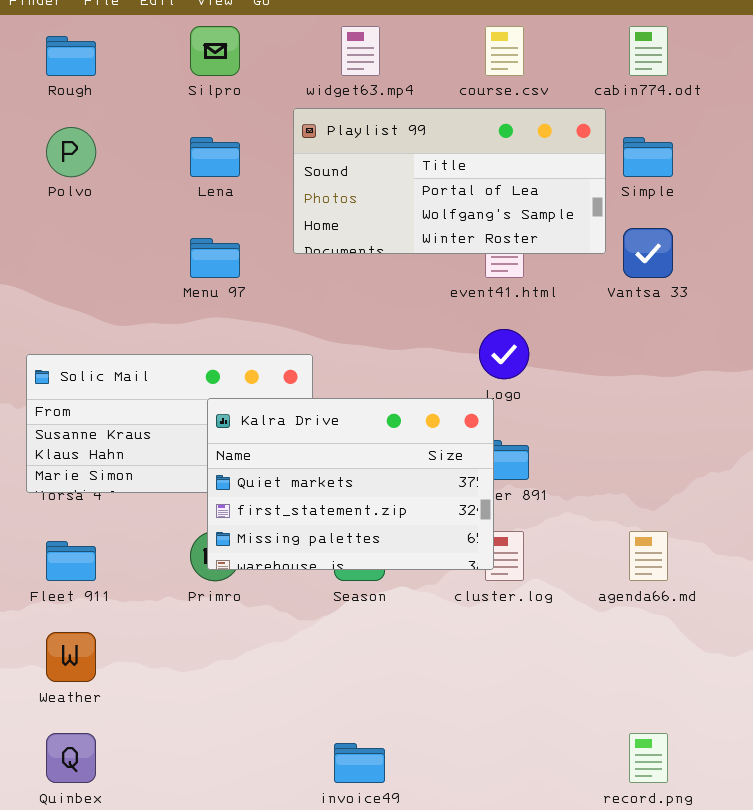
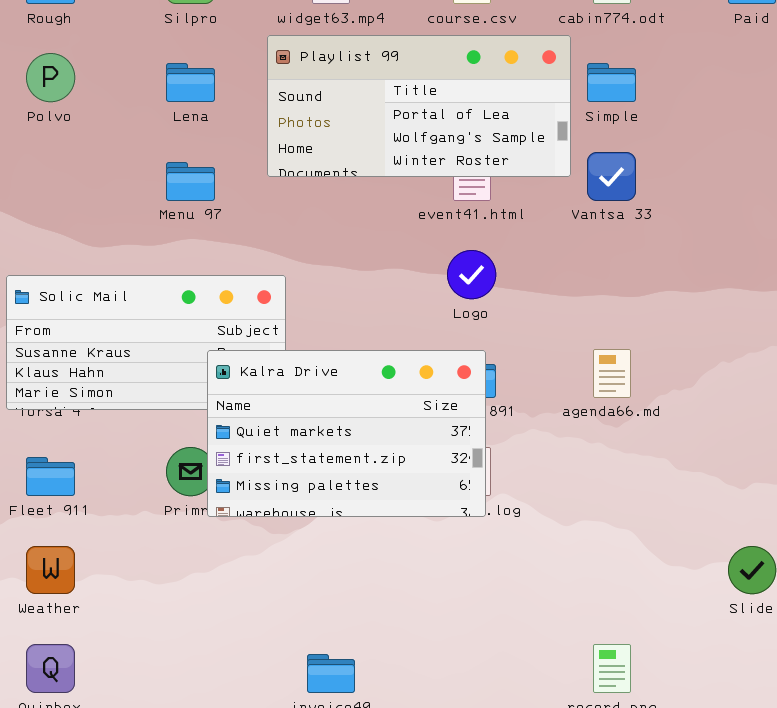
Kalra Drive: [207,398,494,570] -> [207,350,486,517], moved
agenda66.md: [629,531,668,581] -> [593,349,631,398], moved

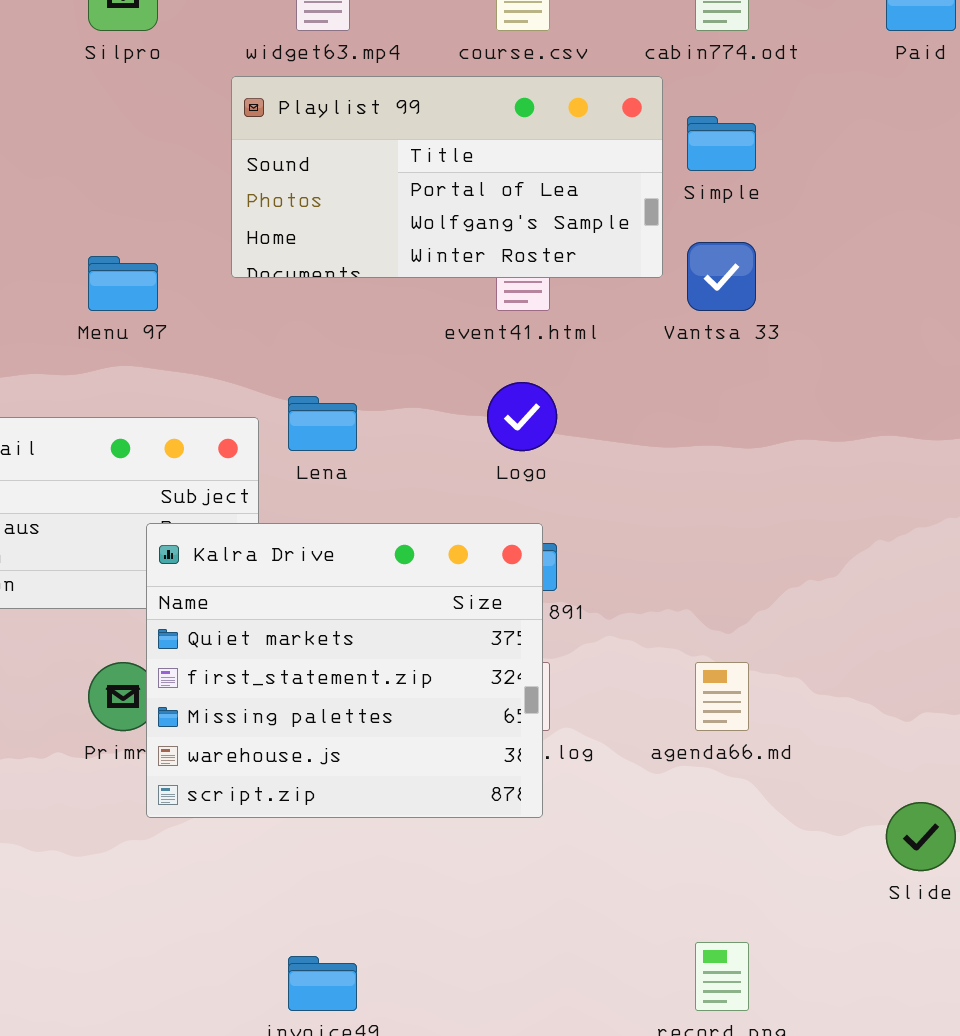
Lena: [166,63,215,102] -> [288,396,357,451], moved
agenda66.md: [593,349,631,398] -> [695,662,749,731], moved
Kalra Drive: [207,350,486,517] -> [146,523,543,818], resized

